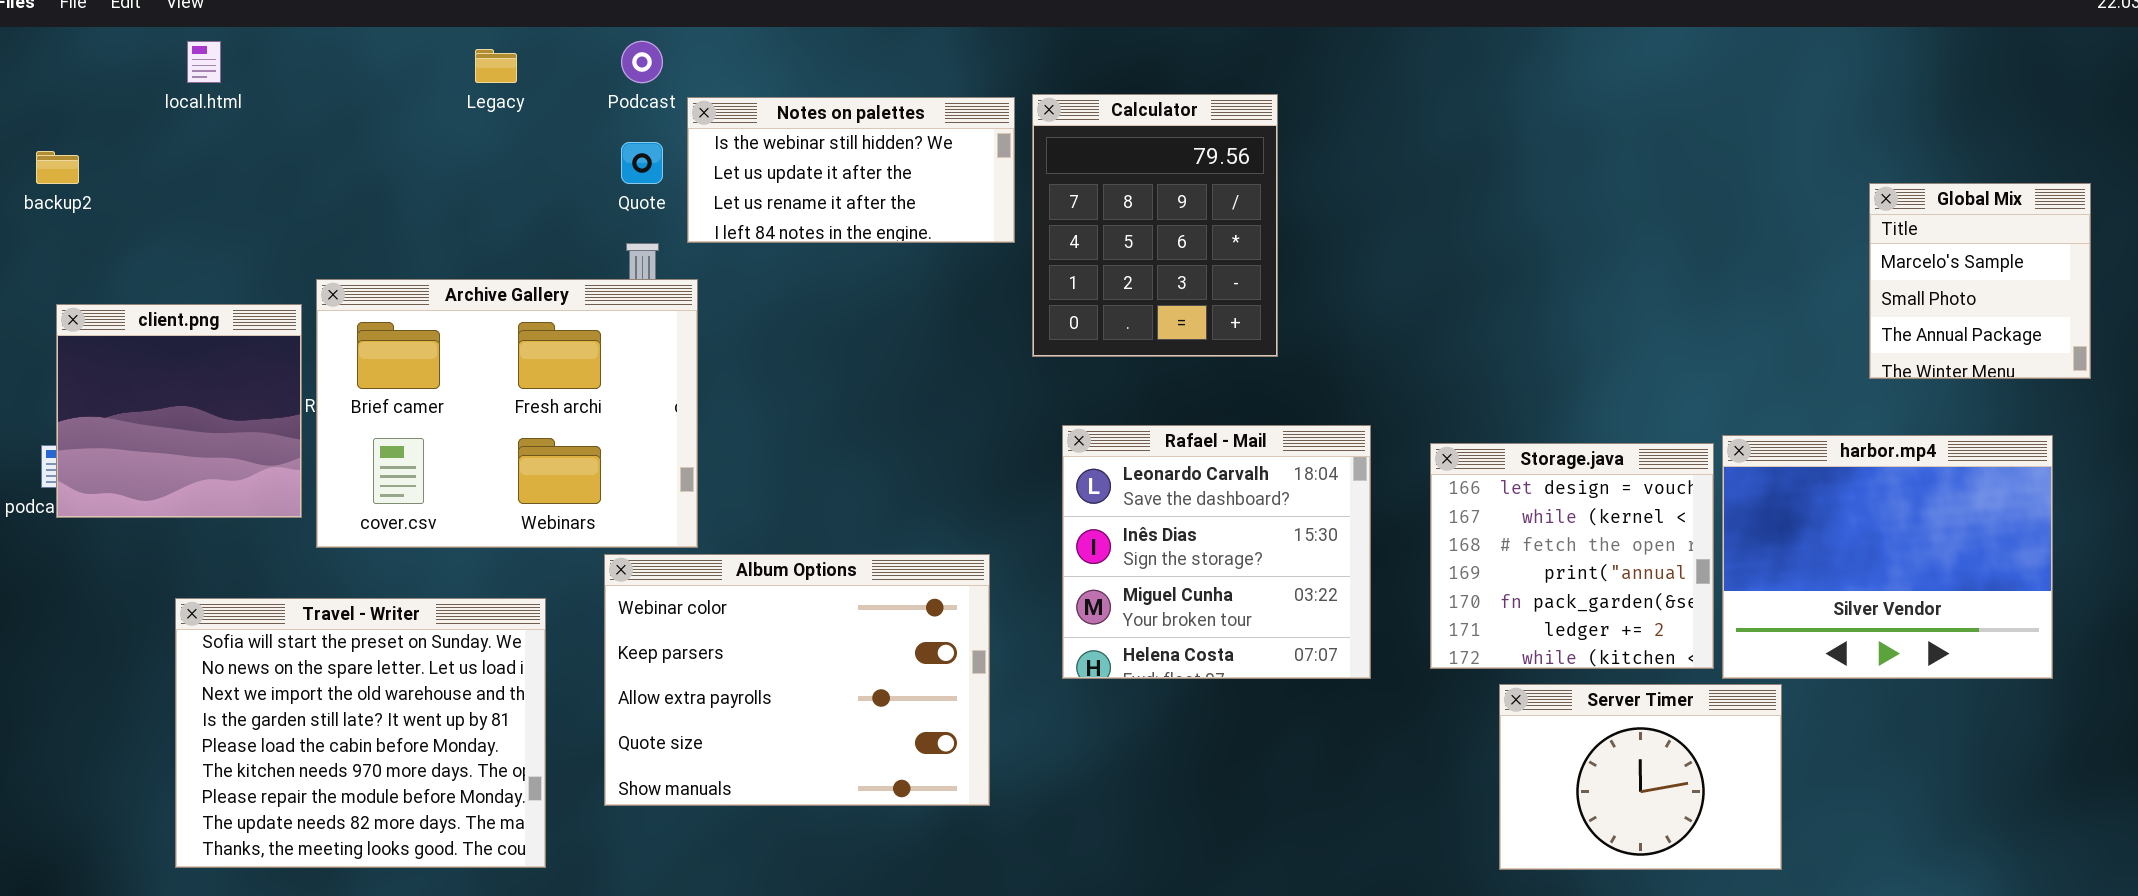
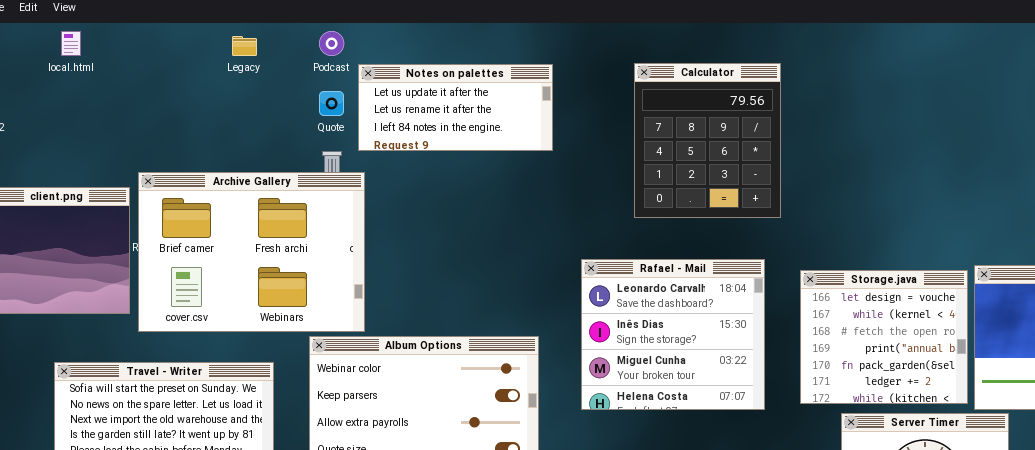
Calculator: [1032,94,1278,357] -> [634,63,781,218], moved
Notes on palettes: [687,97,1015,243] -> [358,64,553,151], scrolled down 1 row

